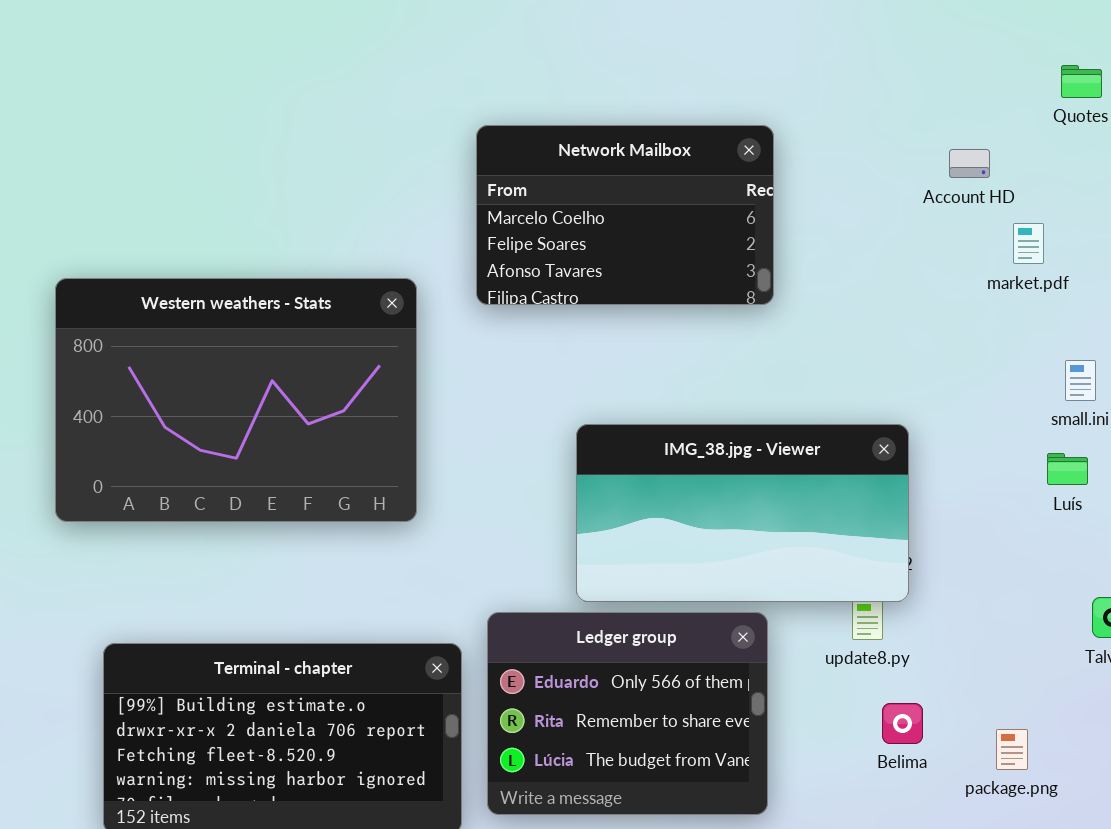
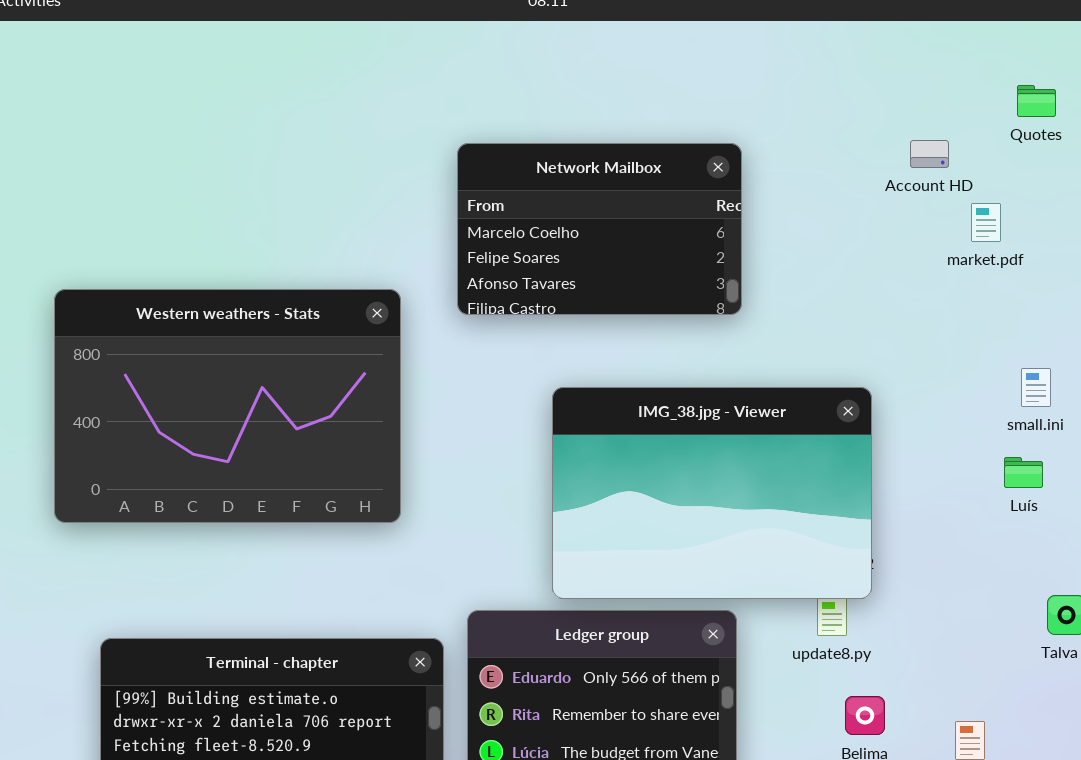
Account HD: [949,149,990,178] -> [910,140,949,168], moved
market.pdf: [1013,223,1044,264] -> [971,203,1001,242], moved
IMG_38.jpg - Viewer: [576,424,909,602] -> [552,387,872,599], resized

